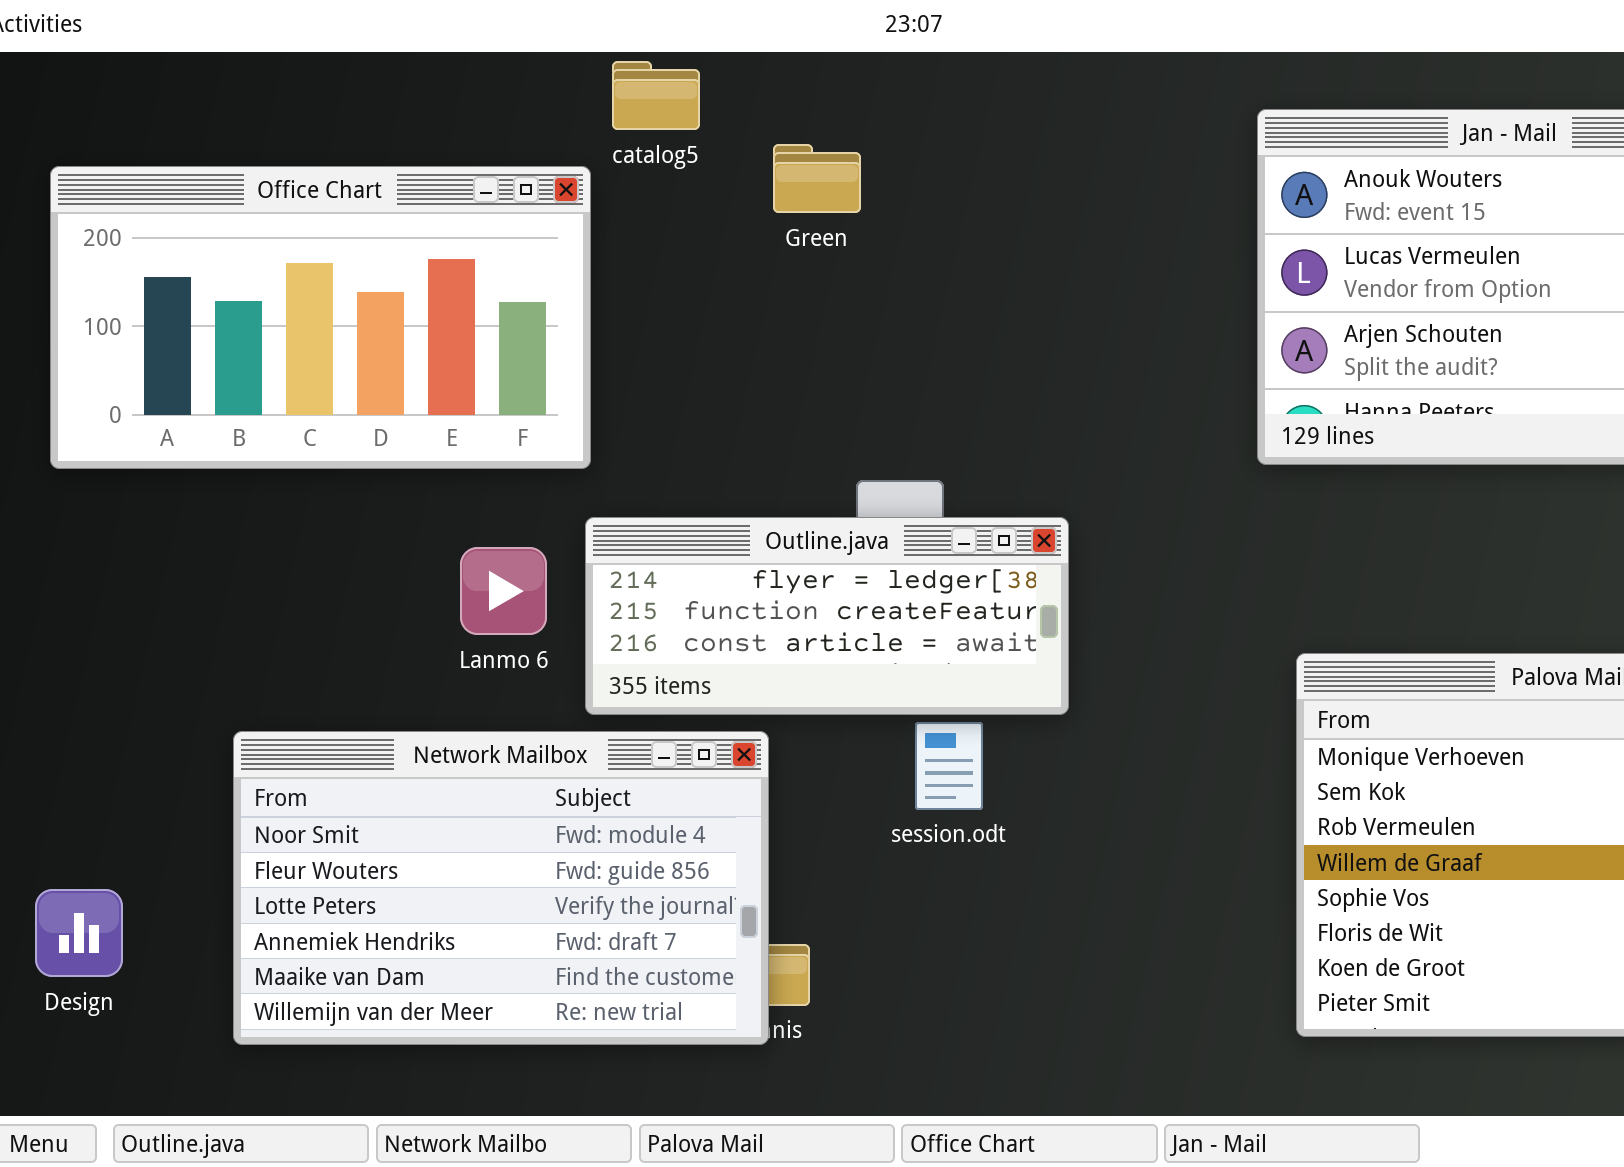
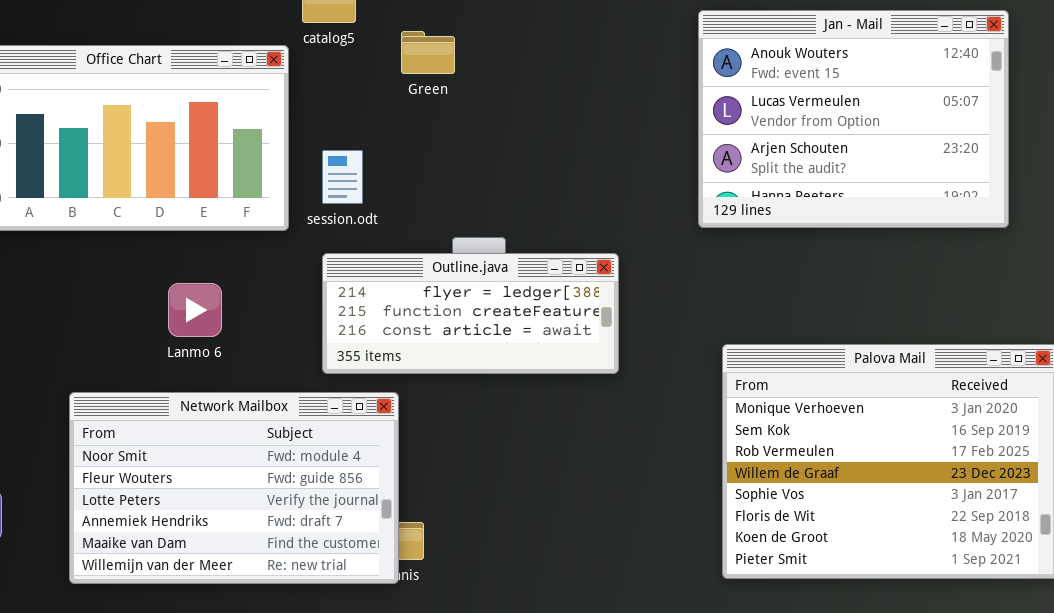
Outline.java: [585,517,1069,715] -> [322,253,619,374], moved
Lanmo 6: [460,547,547,635] -> [168,283,222,337], moved
session.odt: [915,722,983,810] -> [322,150,363,204], moved

